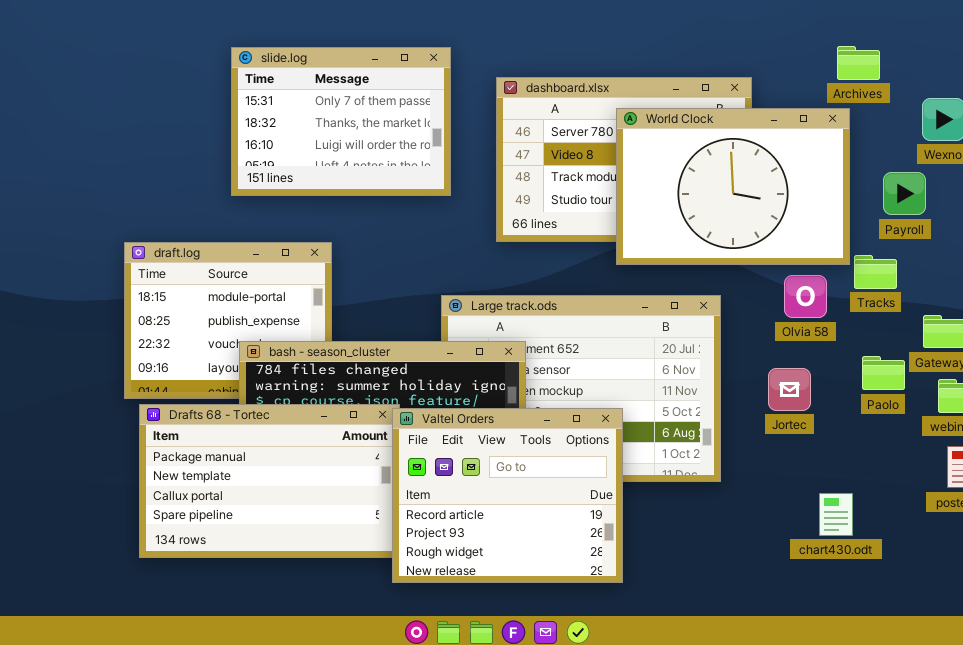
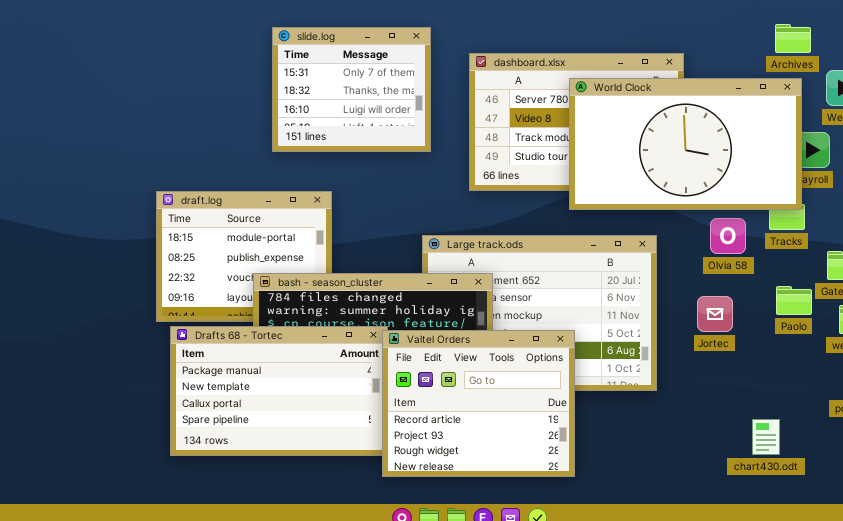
Archives: [837,46,880,80] -> [775,24,811,53], moved
slide.log: [231,47,451,196] -> [272,27,431,152], resized
World Clock: [616,108,850,265] -> [569,78,802,210], resized
chart430.odt: [819,493,853,536] -> [752,419,780,455], moved

